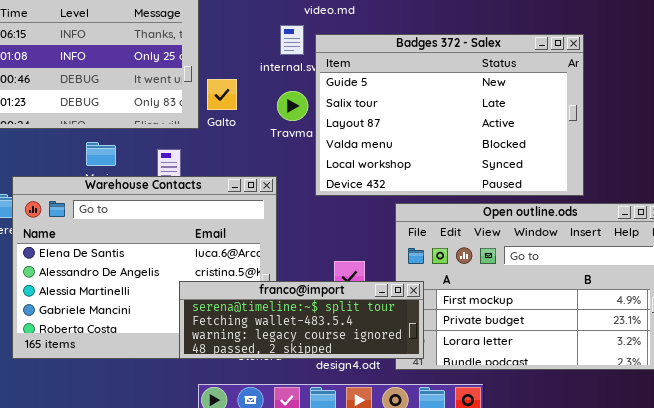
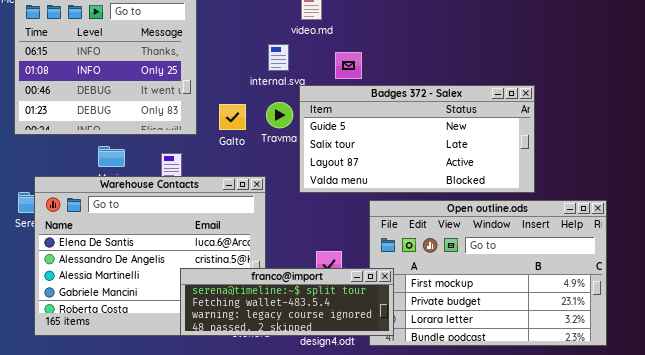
Badges 372 - Salex: [315,34,584,196] -> [299,85,535,193], resized
Galto: [207,79,237,110] -> [219,104,246,130], moved

